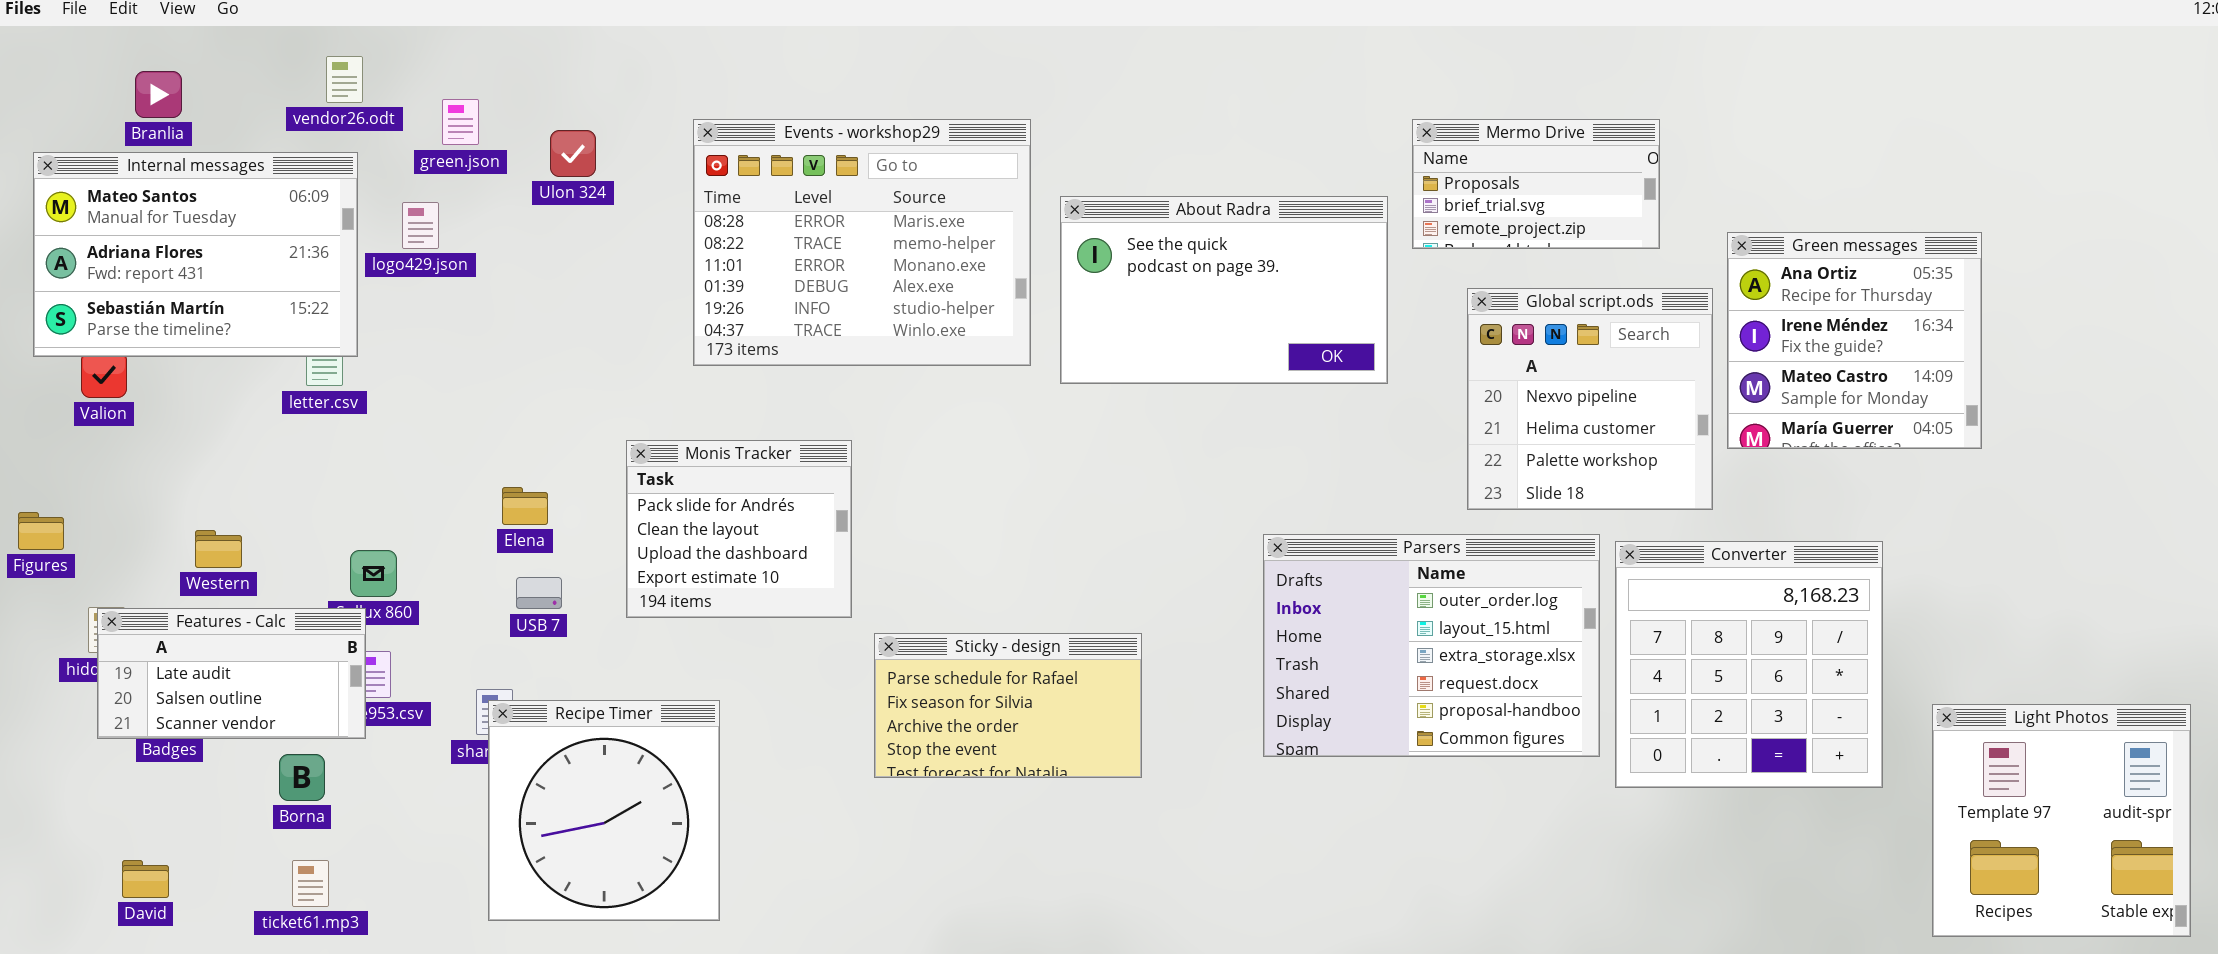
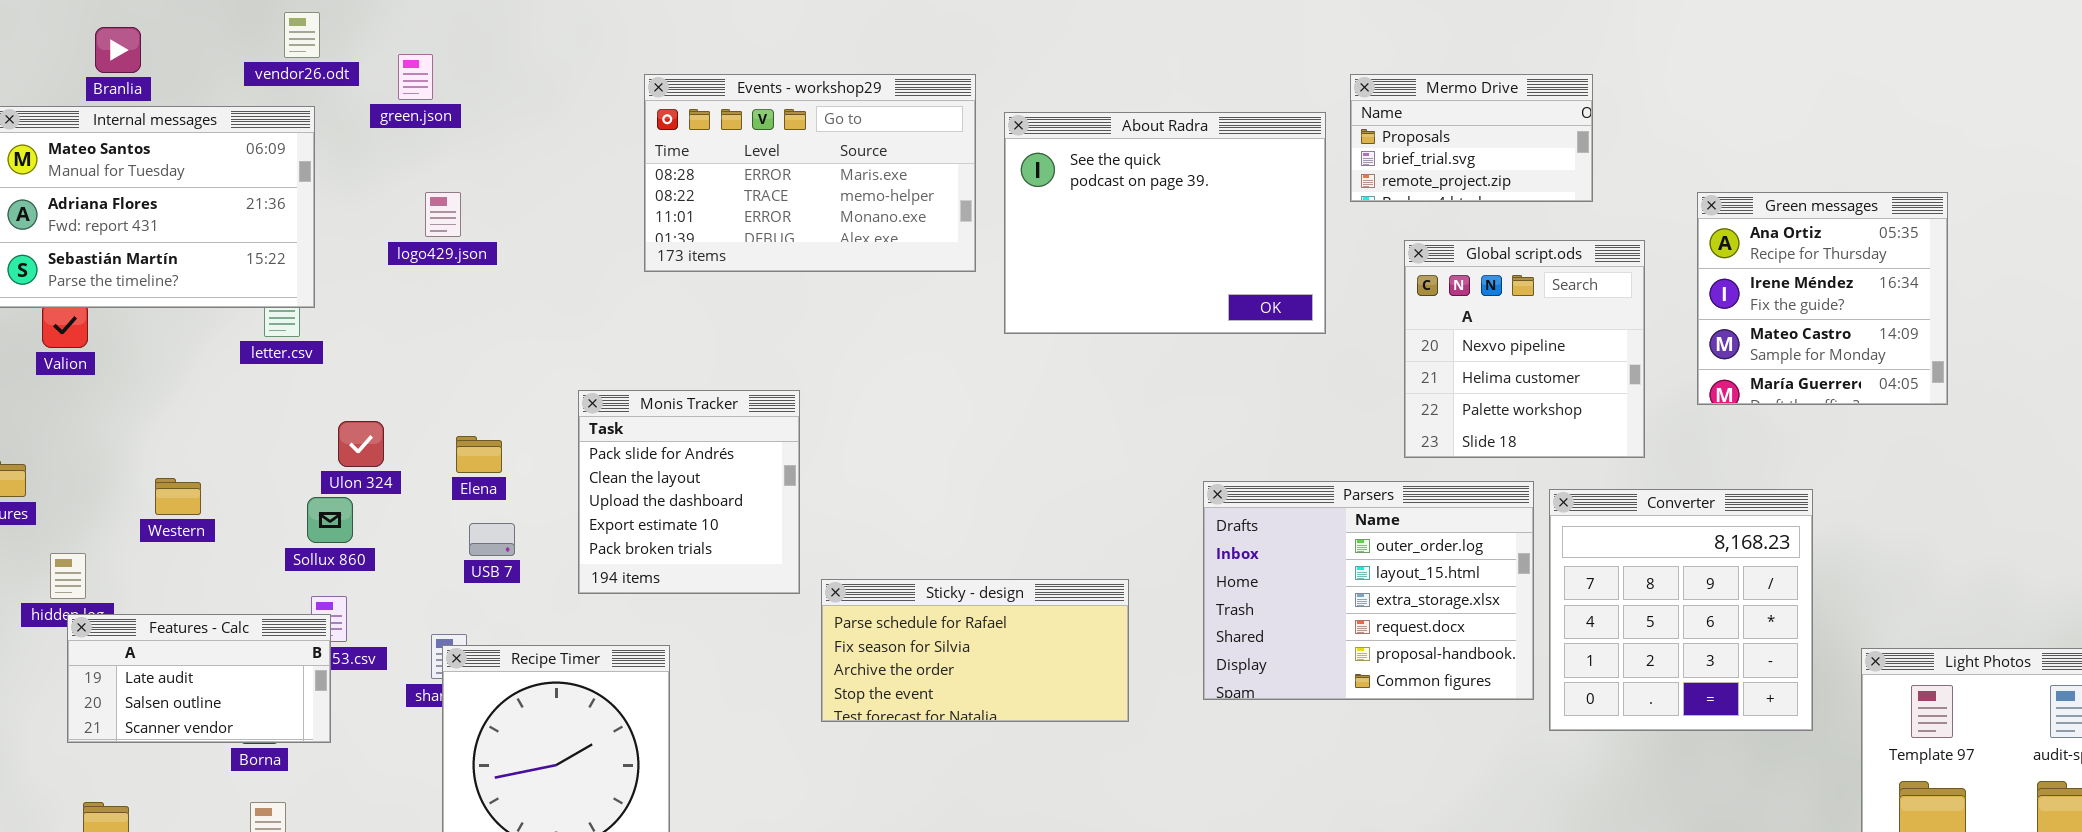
Events - workshop29: [693,119,1031,366] -> [644,74,976,272], resized
Ulon 324: [550,130,596,177] -> [338,421,384,467], moved
About Radra: [1060,196,1388,384] -> [1004,112,1326,334], resized
logo429.json: [402,202,439,249] -> [425,192,461,237], moved
Green messages: [1727,232,1982,449] -> [1697,192,1948,405], moved
Monis Tracker: [626,440,852,618] -> [578,390,800,594], resized
Features - Calc: [97,608,366,739] -> [67,614,331,743], moved
Sticky - design: [874,633,1142,778] -> [821,579,1129,722], resized

